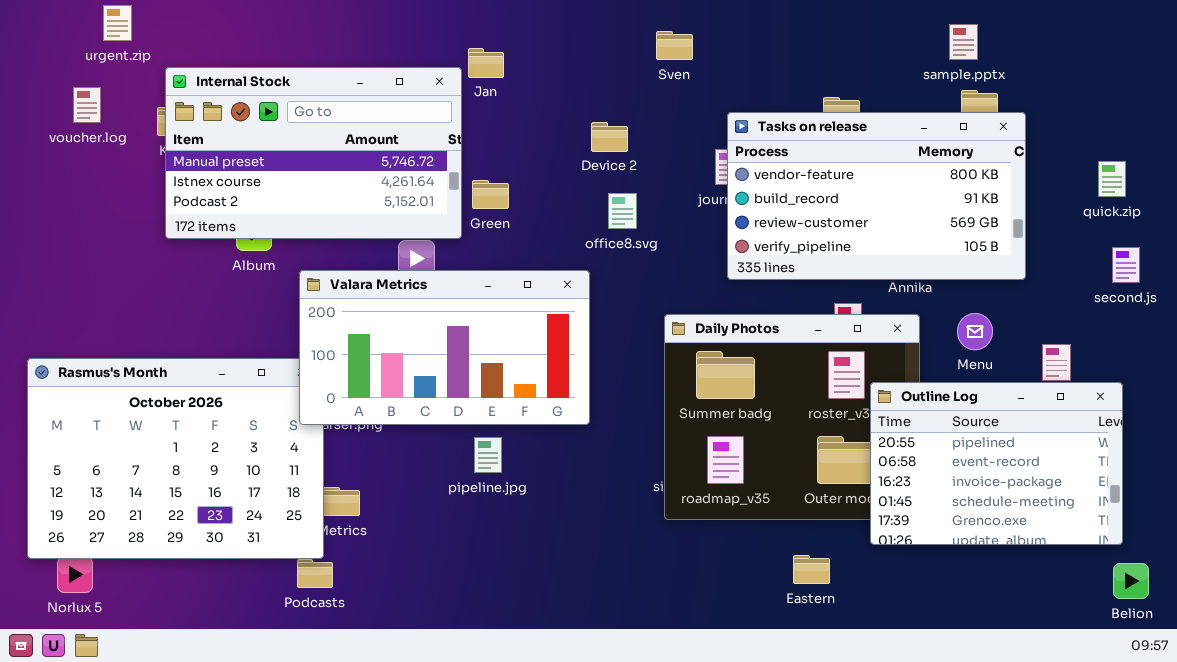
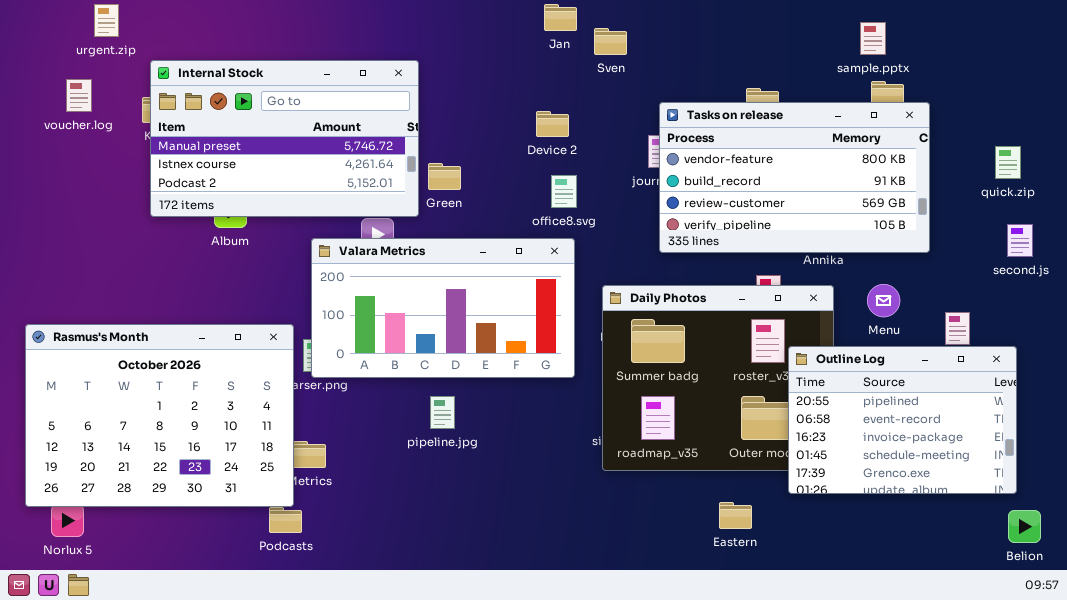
Jan: [468,48,504,78] -> [544,4,577,31], moved
Valara Metrics: [299,270,590,425] -> [311,238,575,378], moved

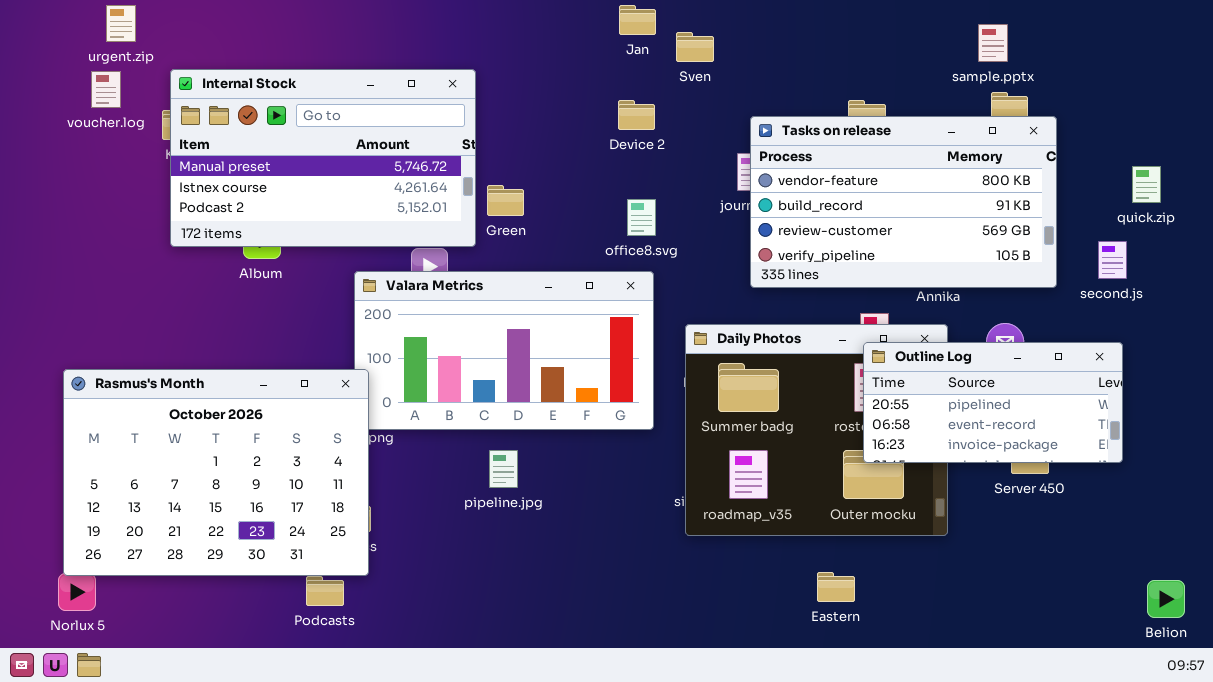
voucher.log: [66,79,92,112] -> [91,71,121,108], moved
Device 2: [536,111,569,137] -> [618,100,655,130], moved
second.js: [1007,224,1033,257] -> [1098,241,1127,279], moved
Rasmus's Month: [25,324,294,507] -> [63,369,369,576], moved
Outline Log: [788,346,1017,494] -> [863,342,1123,463], moved, resized

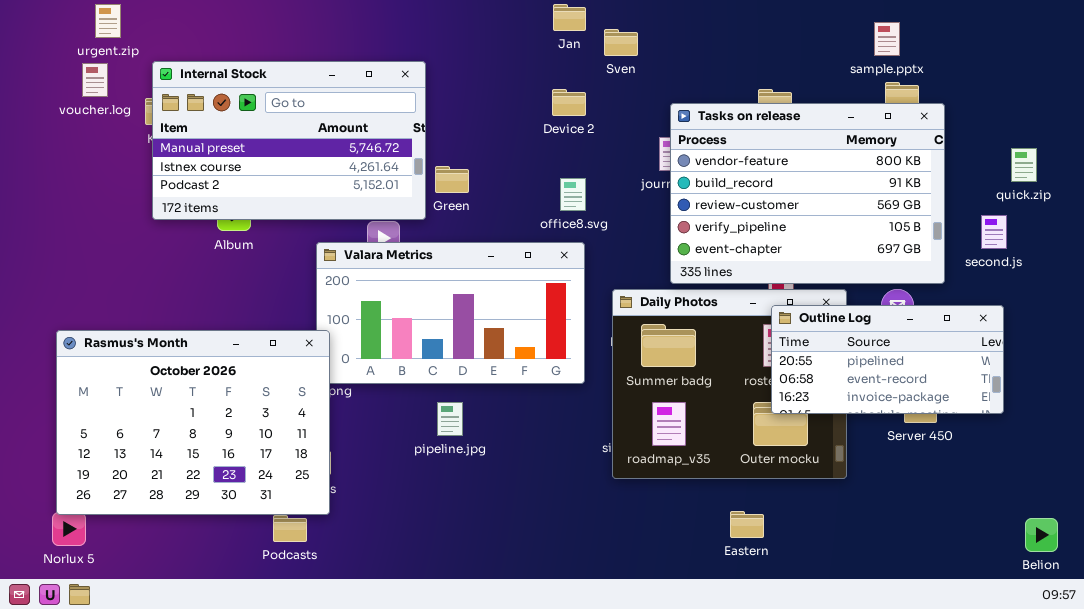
Tasks on release: [750,116,1057,288] -> [670,103,945,284], resized

